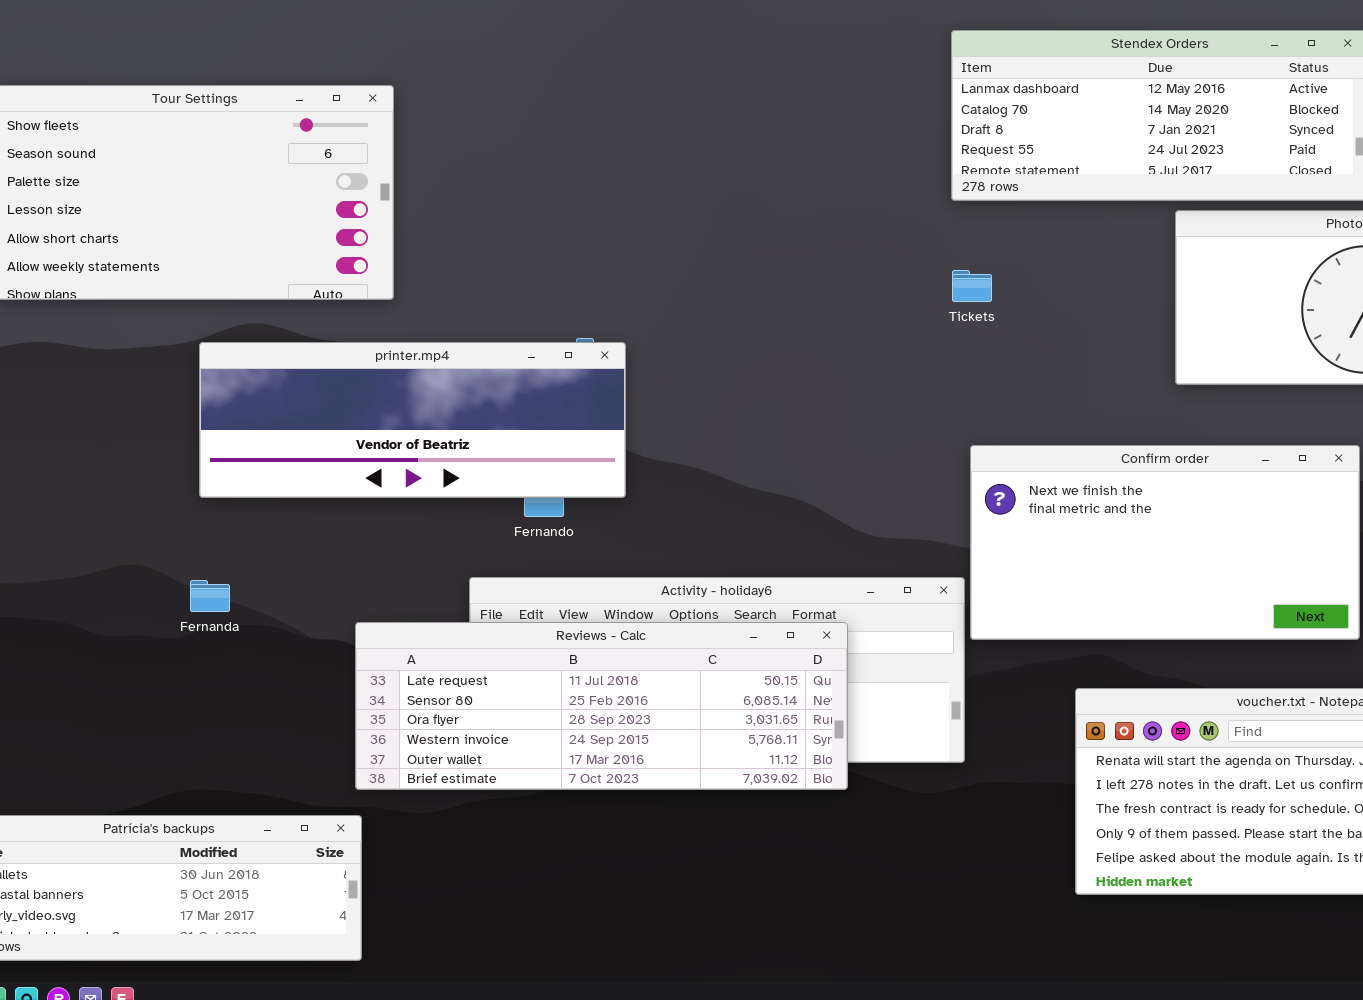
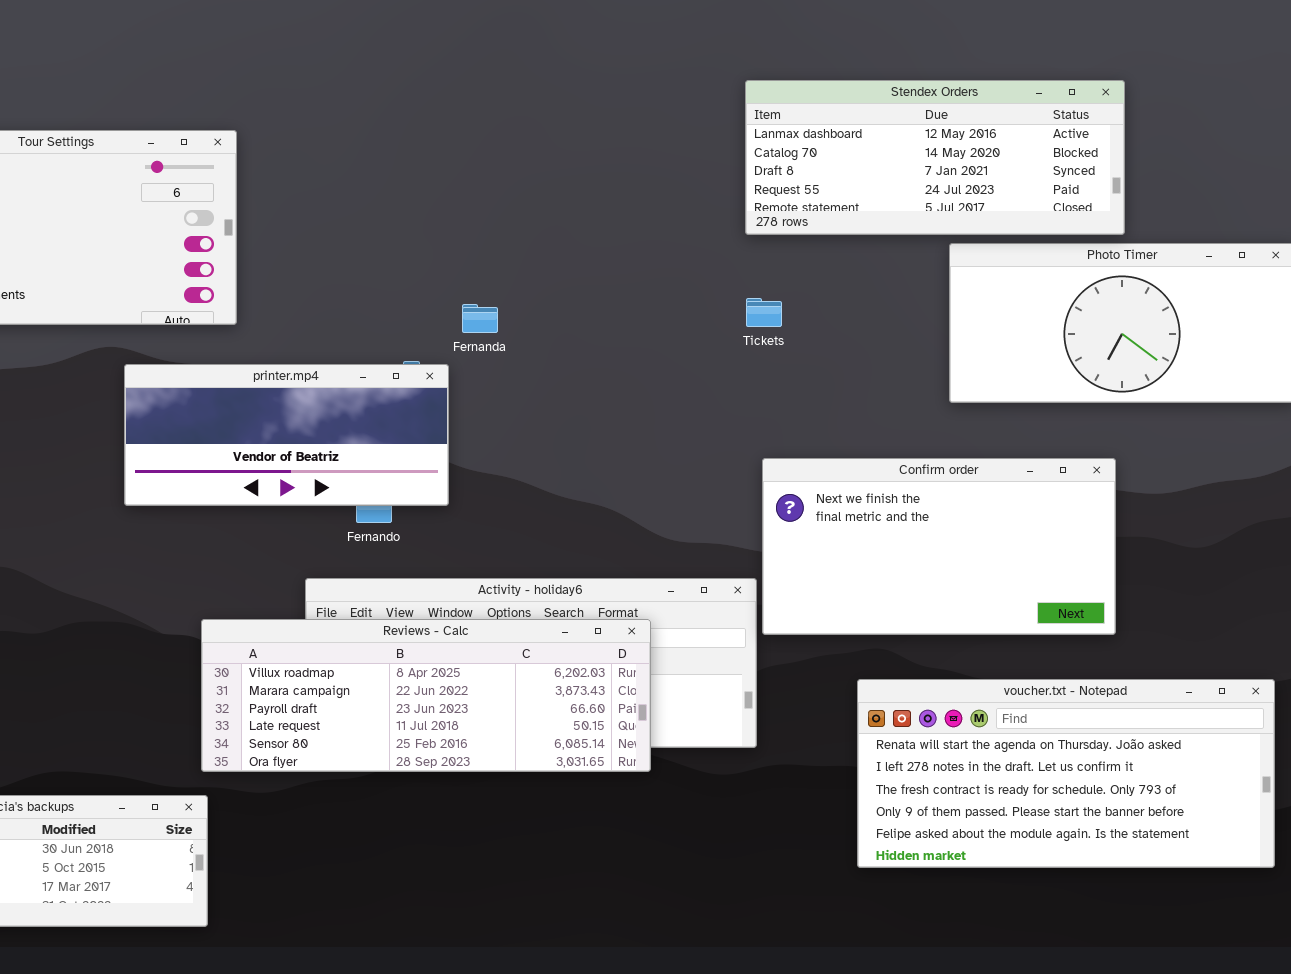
printer.mp4: [199,342,626,498] -> [124,364,449,506], resized
Fernanda: [190,580,230,612] -> [462,304,498,333], moved
Reviews - Calc: [355,622,848,790] -> [201,619,651,772], scrolled up 3 rows

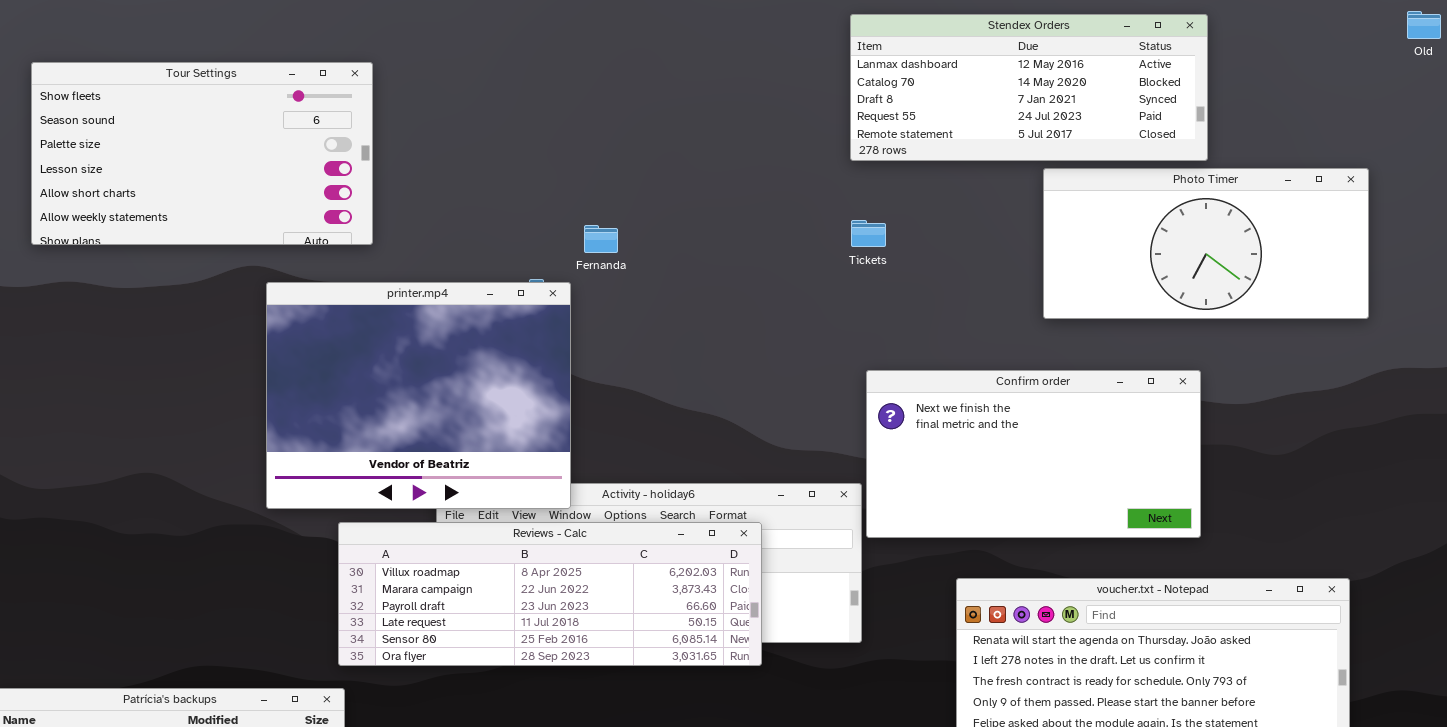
printer.mp4: [124,364,449,506] -> [266,282,571,509], resized

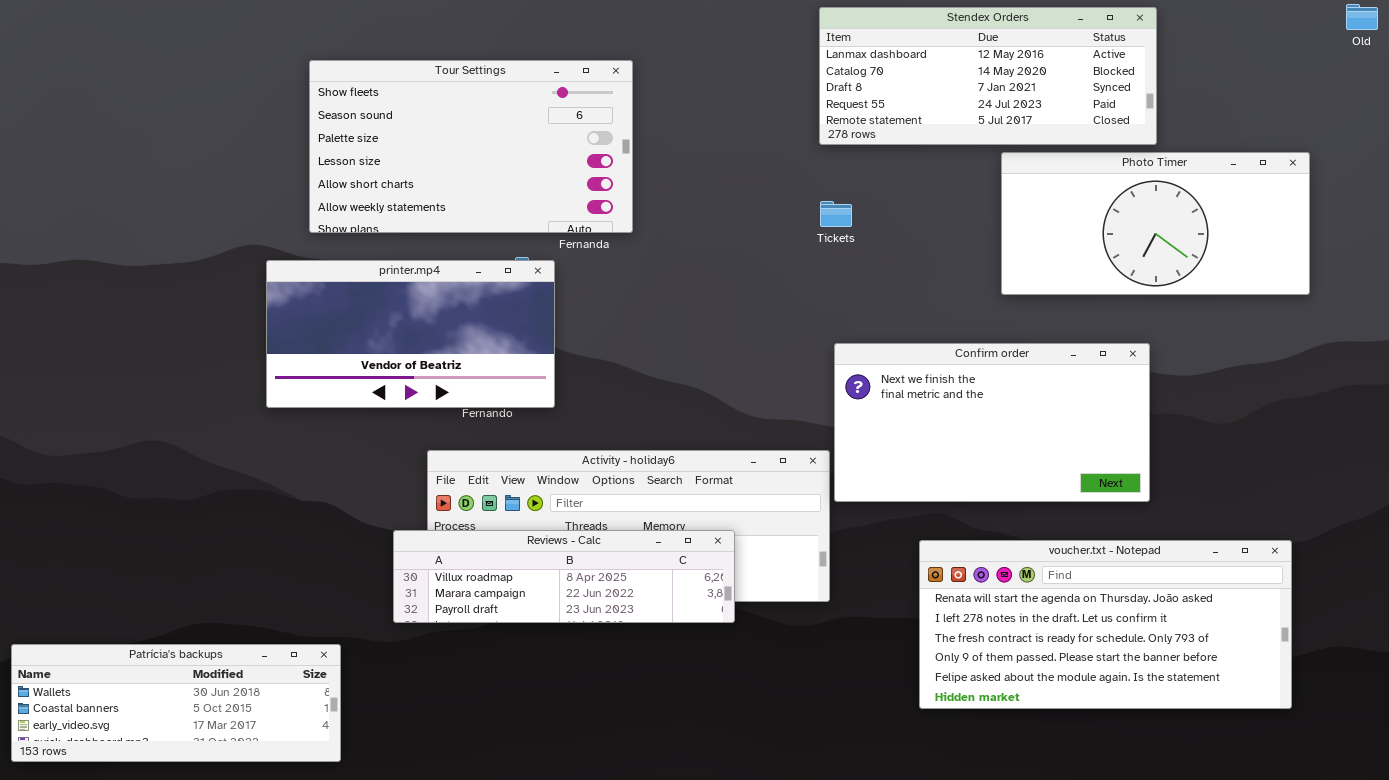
Tour Settings: [31,62,373,245] -> [309,60,633,233], moved
printer.mp4: [266,282,571,509] -> [266,260,555,408], resized
Reviews - Calc: [338,522,762,666] -> [393,530,735,623], resized

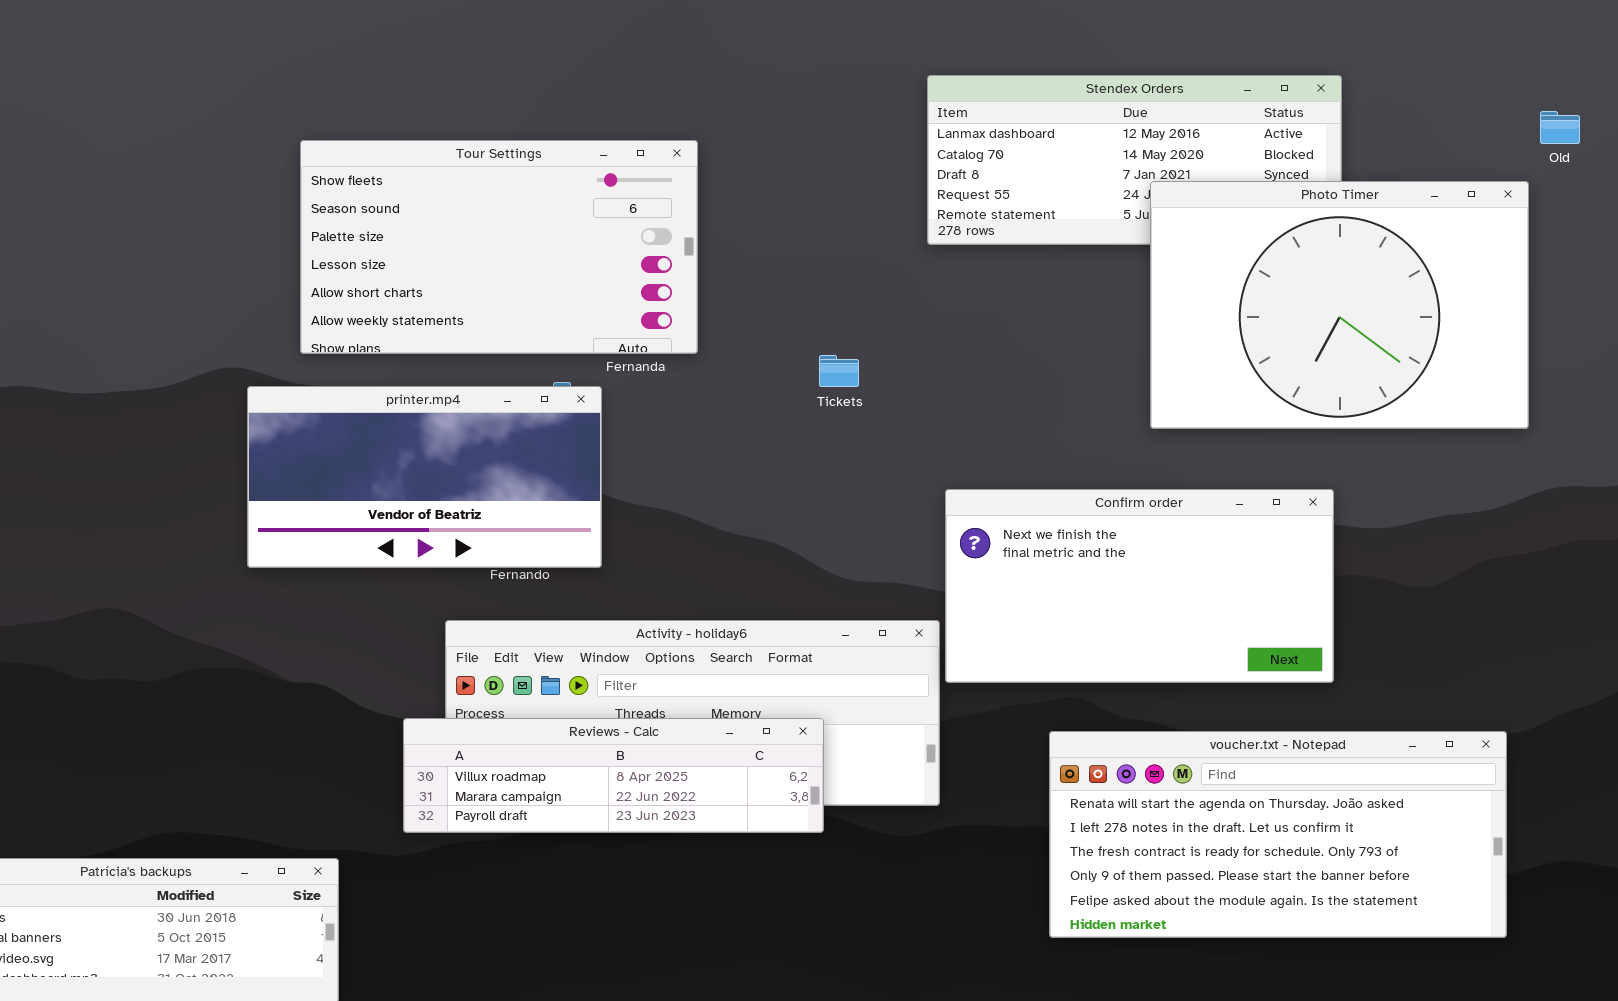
Old: [1346,4,1378,30] -> [1540,111,1580,144], moved
Photo Timer: [1001,152,1310,295] -> [1150,181,1529,429], resized
Tickets: [820,201,852,227] -> [819,355,859,387], moved

